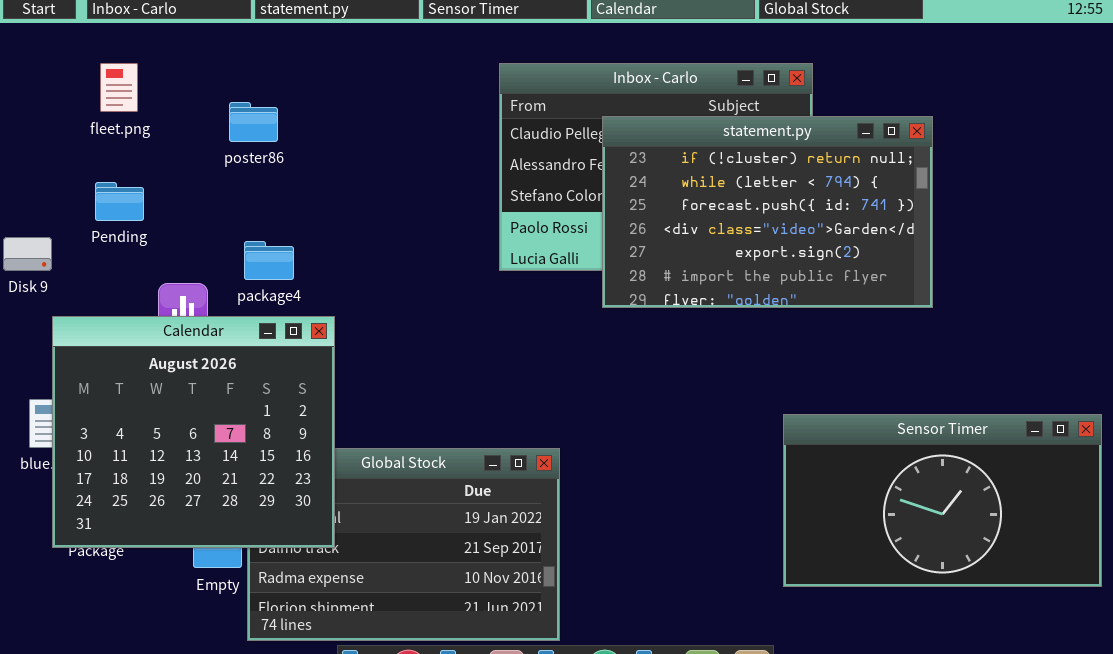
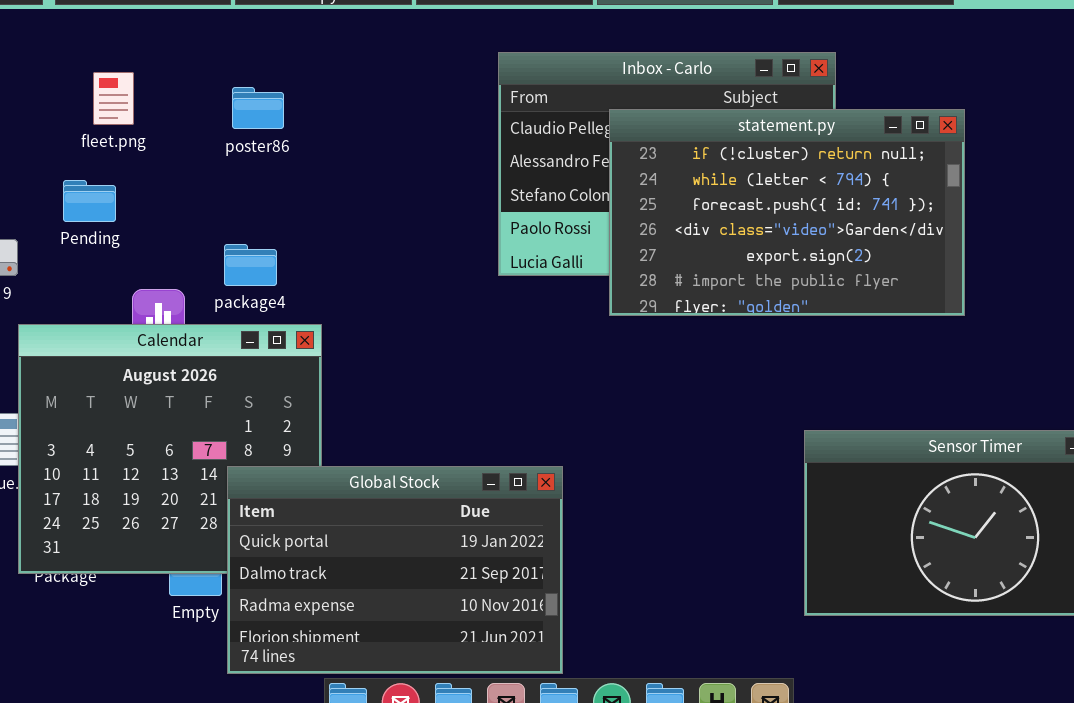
fleet.png: [100,63,138,112] -> [93,72,134,125], moved
poster86: [229,102,278,142] -> [232,87,284,129], moved
Global Stock: [247,448,560,641] -> [227,466,563,674], raised

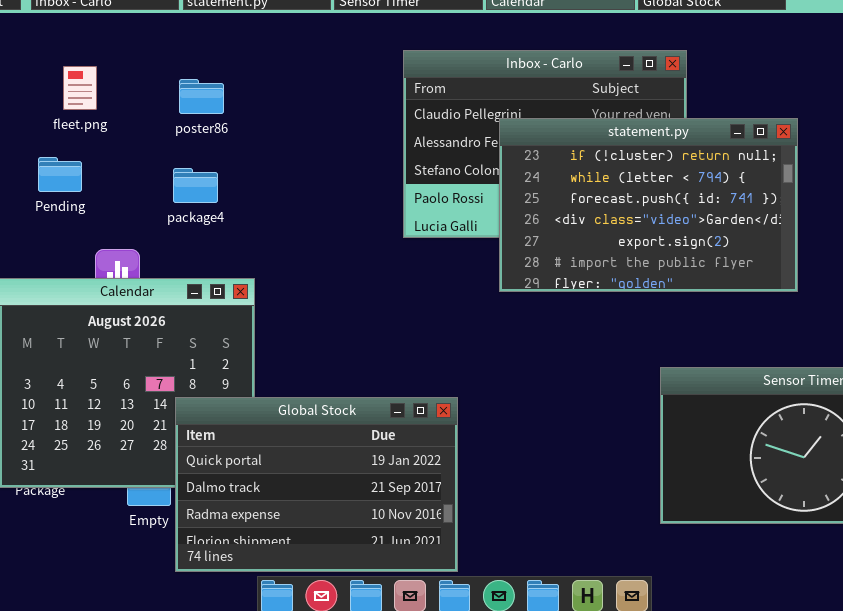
statement.py: [609,109,965,316] -> [499,118,798,292], moved
package4: [224,244,277,286] -> [173,168,218,203], moved

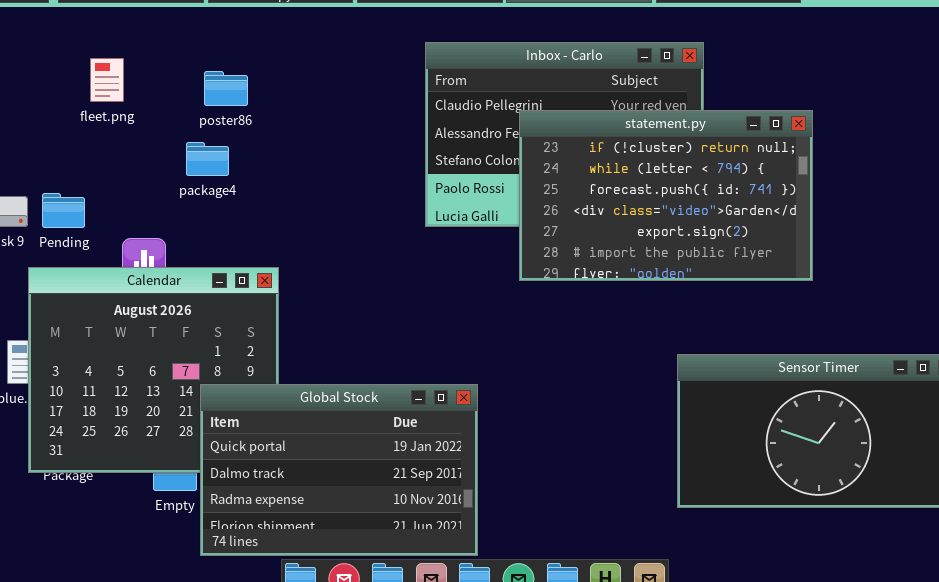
Pending: [38,157,82,192] -> [42,193,85,228], moved
package4: [173,168,218,203] -> [186,142,229,176], moved

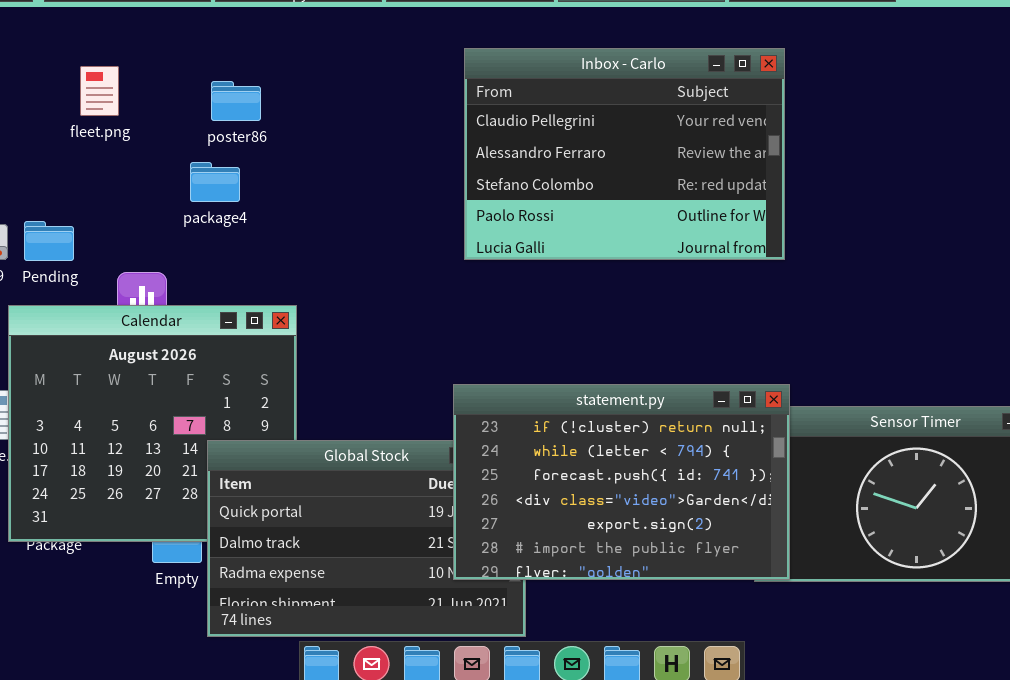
statement.py: [519,110,813,281] -> [453,384,790,580], moved

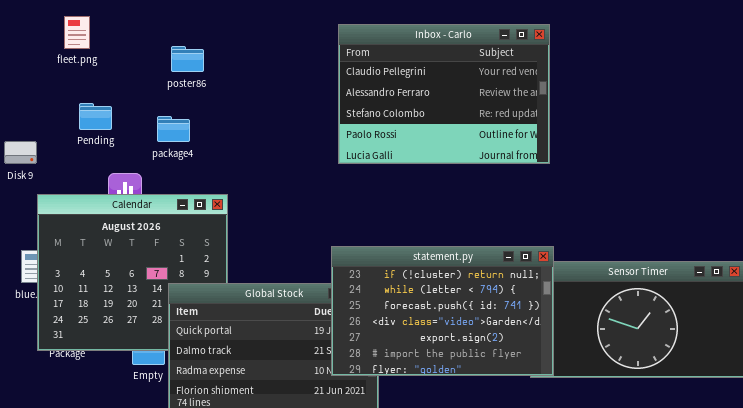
fleet.png: [80,66,119,116] -> [64,16,90,49], moved
package4: [190,162,240,202] -> [157,116,190,142], moved
Pending: [24,221,74,261] -> [79,103,112,130], moved

